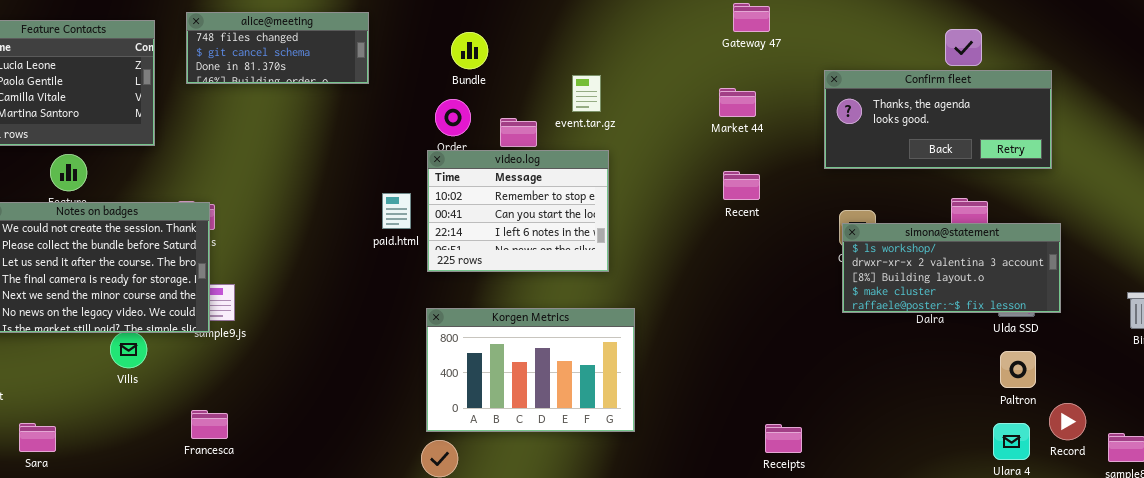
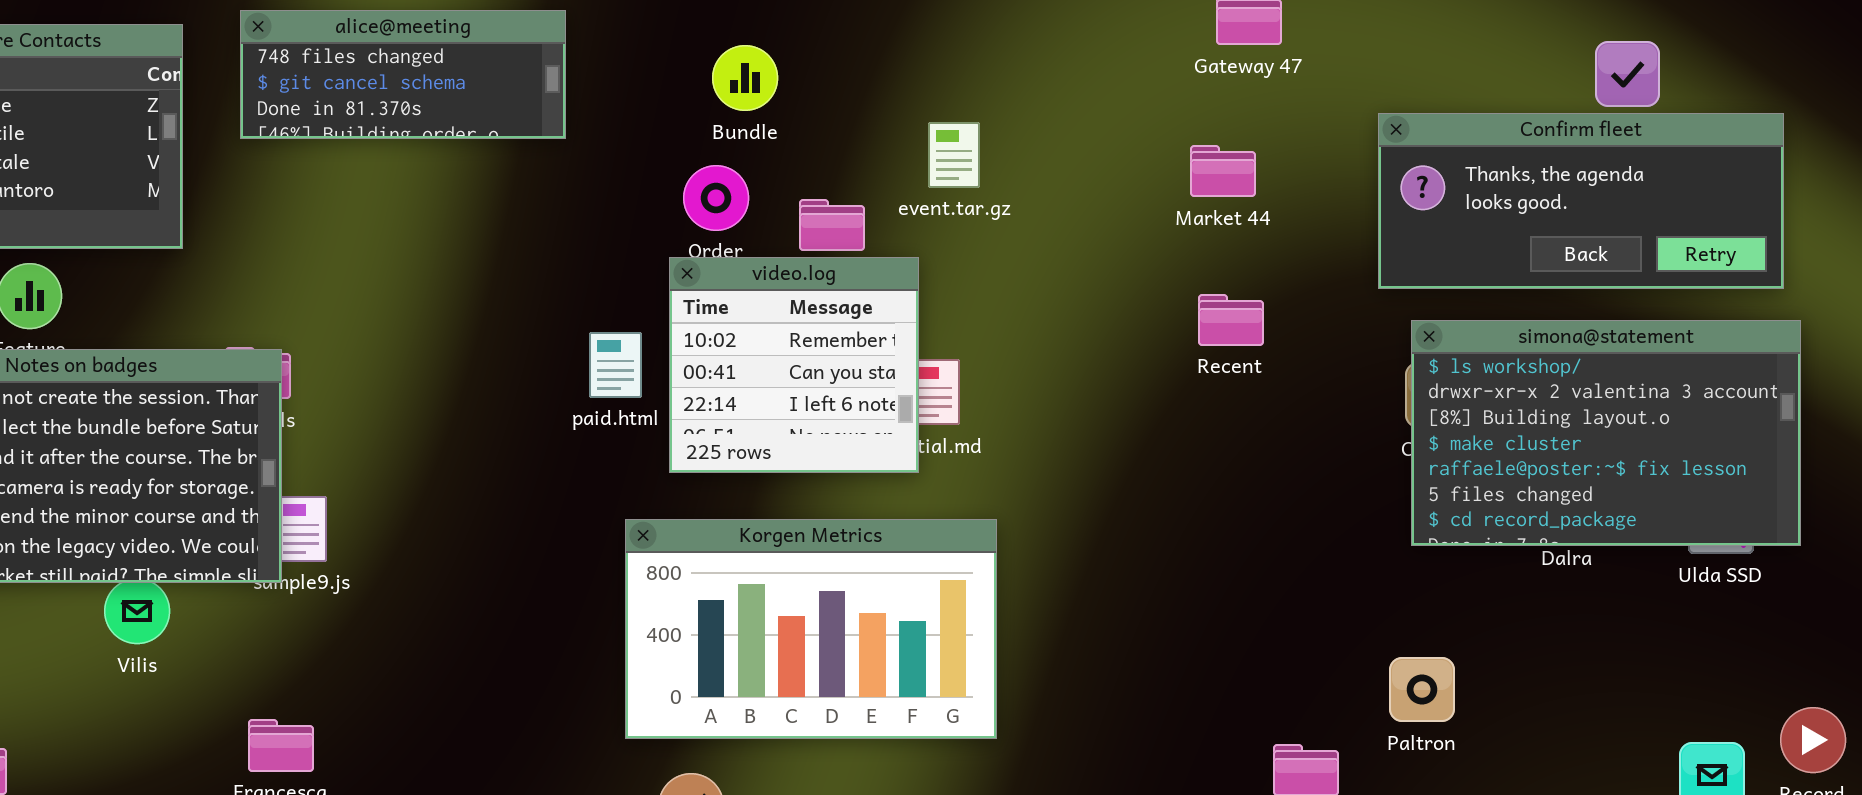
video.log: [427,150,609,272] -> [669,257,919,473], resized
simona@statement: [842,223,1061,313] -> [1411,320,1801,546], resized
Korgen Metrics: [426,308,635,432] -> [625,519,997,739], moved
Paltron: [1000,351,1036,388] -> [1389,657,1455,722], moved

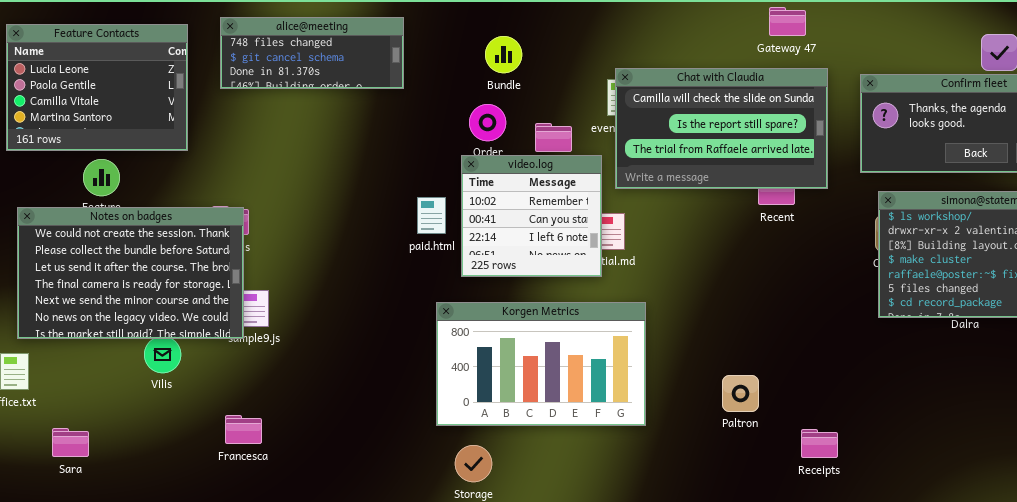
Chat with Claudia: none -> [615,68,828,189], opened
Paltron: [1389,657,1455,722] -> [722,375,759,412], moved

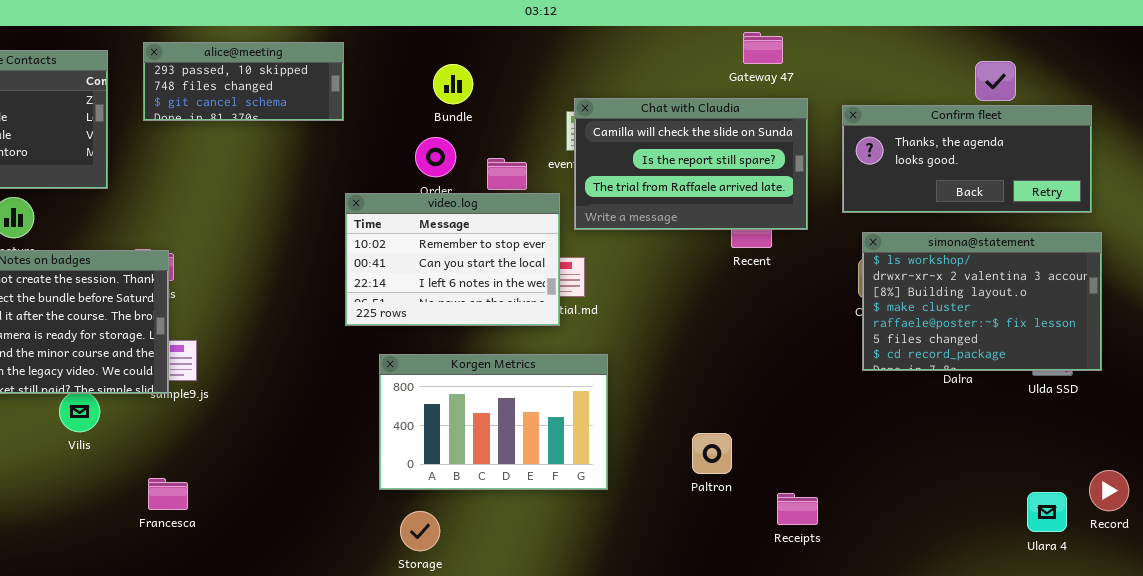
alice@meeting: [220,17,404,89] -> [143,42,344,121], scrolled up 1 row
video.log: [461,155,602,277] -> [345,193,560,326], resized

